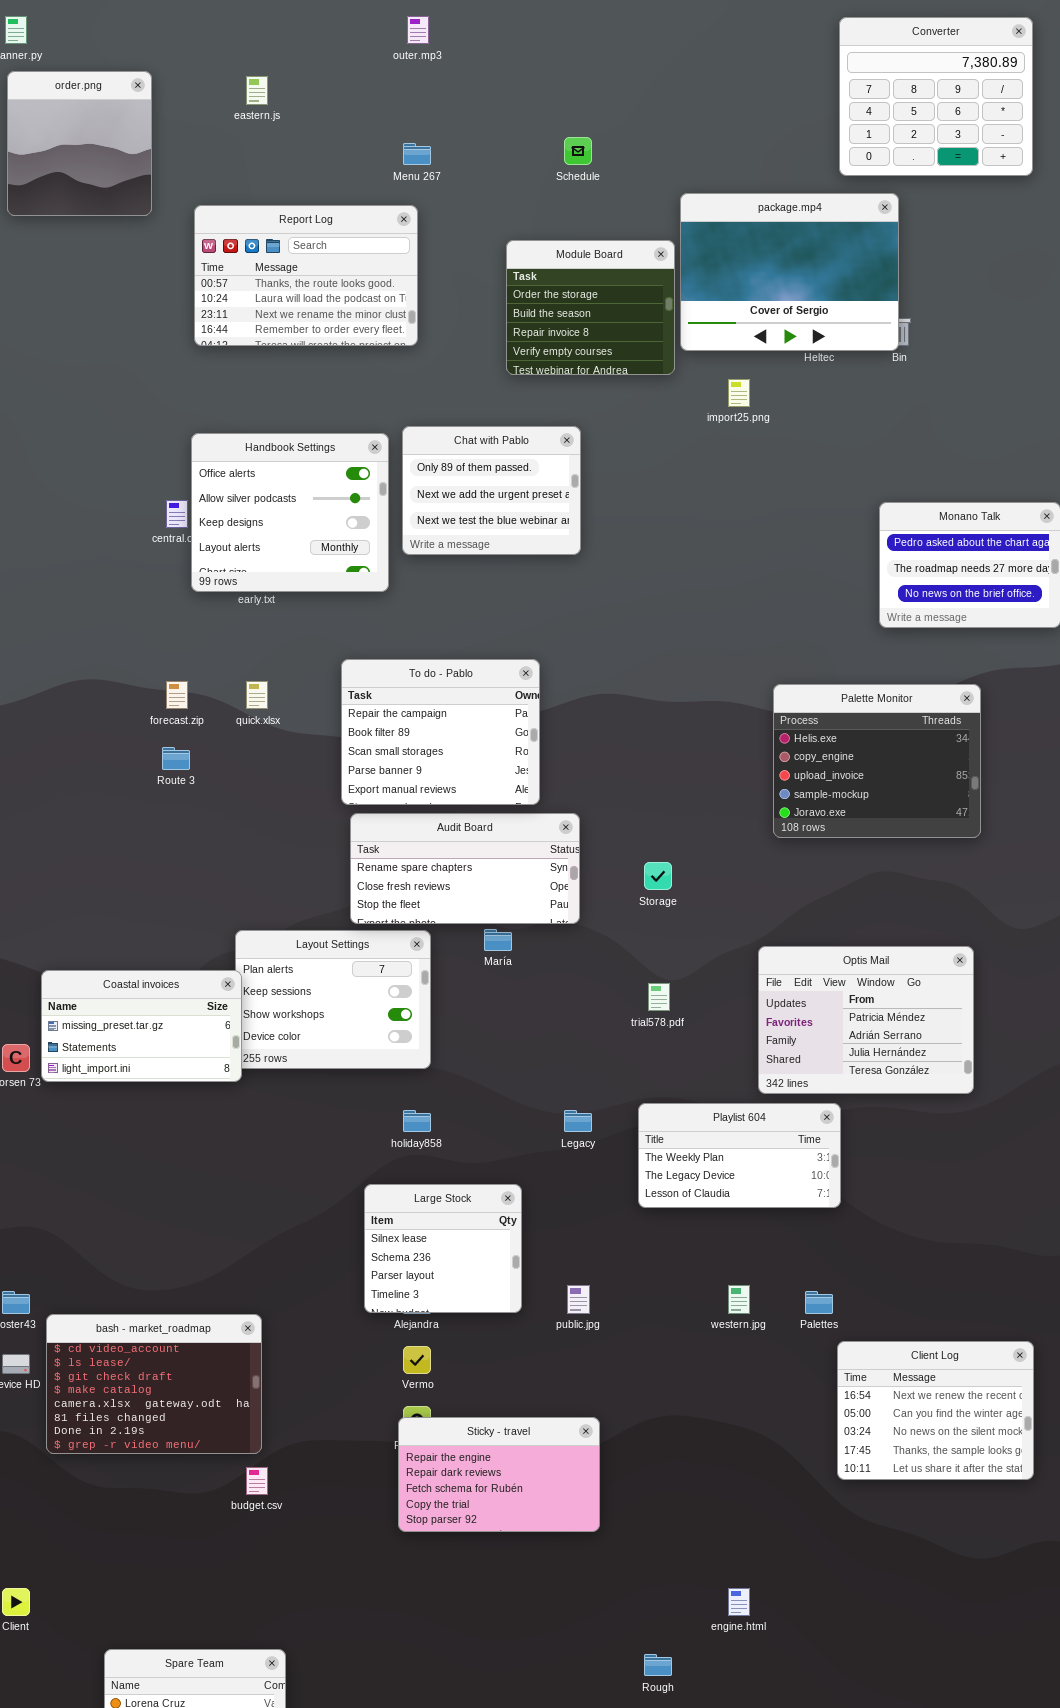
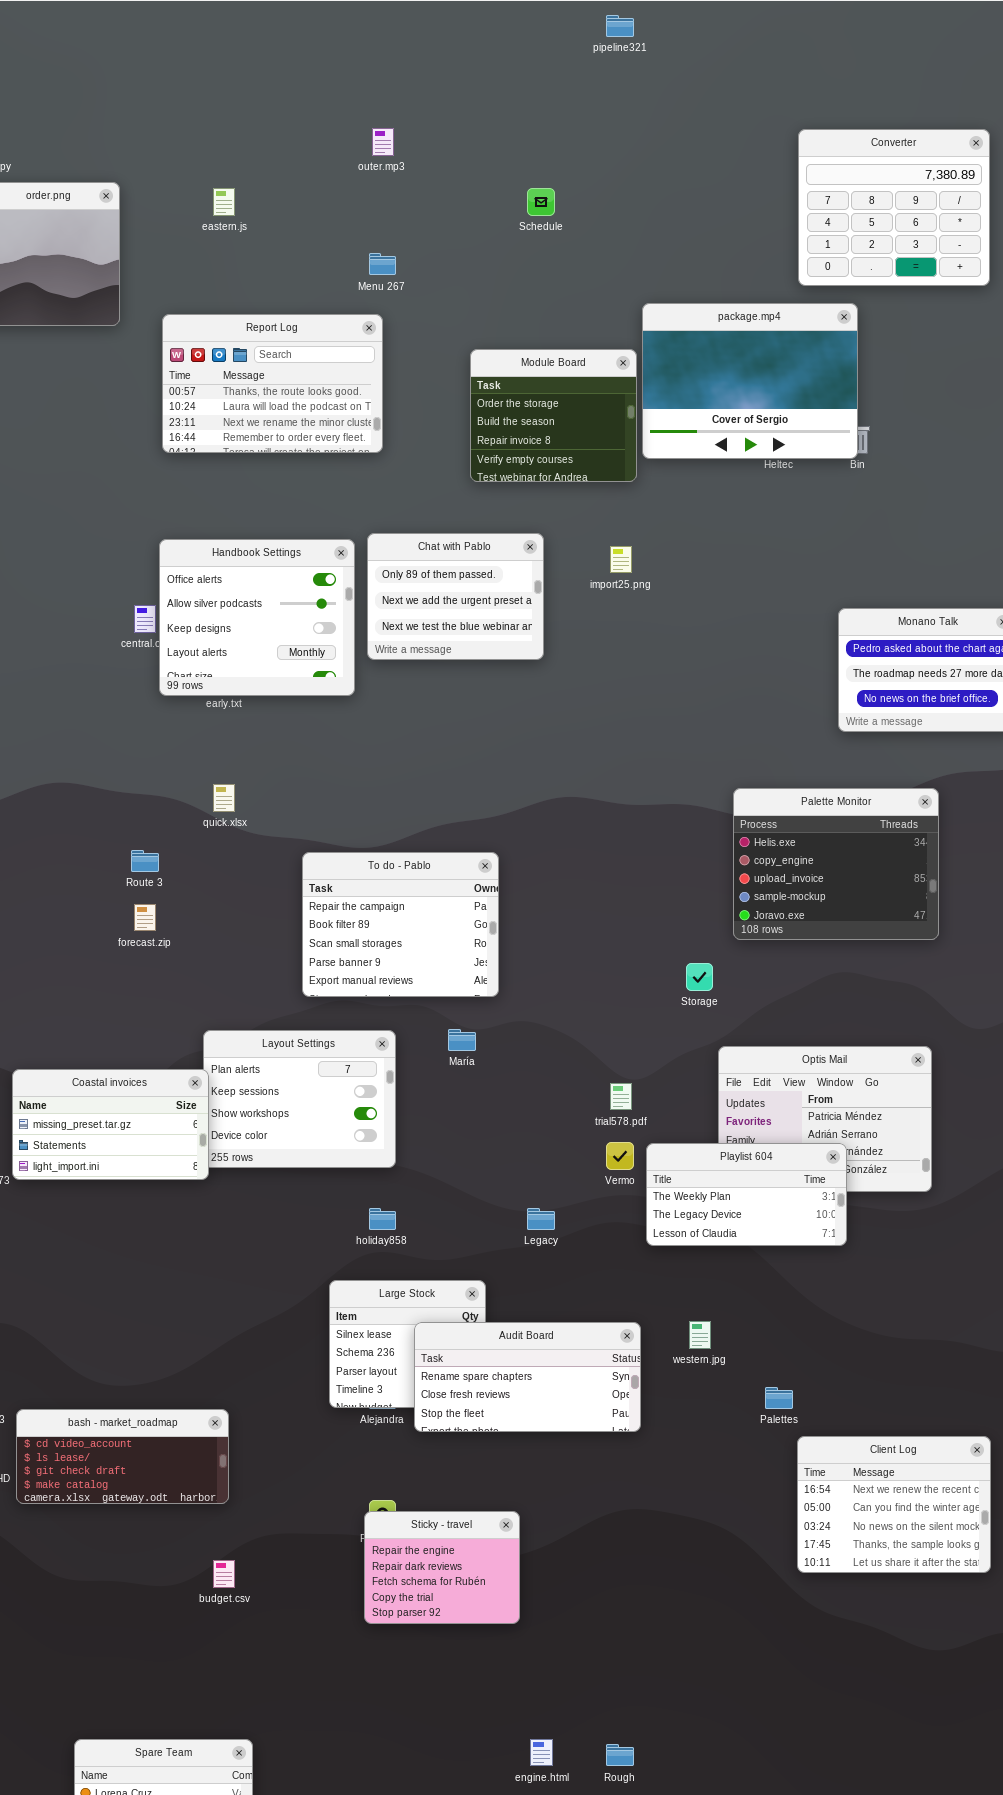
Schedule: [564,137,592,165] -> [527,188,555,216], moved
import25.png: [728,379,750,407] -> [610,546,632,573], moved
To do - Pablo: [341,659,540,805] -> [302,852,499,997], moved
forecast.zip: [166,681,188,709] -> [134,904,156,931], moved
Audit Board: [350,813,580,924] -> [414,1322,641,1432], moved
Storage: [644,862,672,890] -> [686,963,713,991], moved
Playlist 604: [638,1103,841,1208] -> [646,1143,847,1246], moved
western.jpg: [728,1285,750,1314] -> [689,1321,711,1349], moved
bash - market_roadmap: [46,1314,262,1454] -> [16,1409,229,1504], resized
Vermo: [403,1346,431,1374] -> [606,1142,634,1170], moved
Sticky - travel: [398,1417,600,1532] -> [364,1511,520,1624], resized
engine.html: [728,1588,750,1616] -> [530,1739,553,1766], moved

